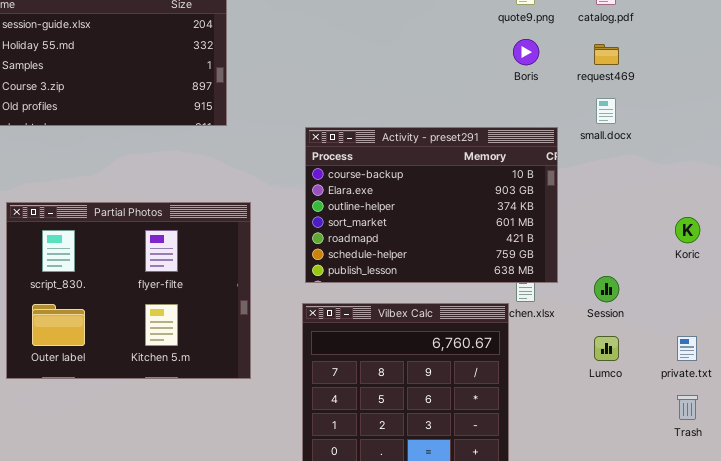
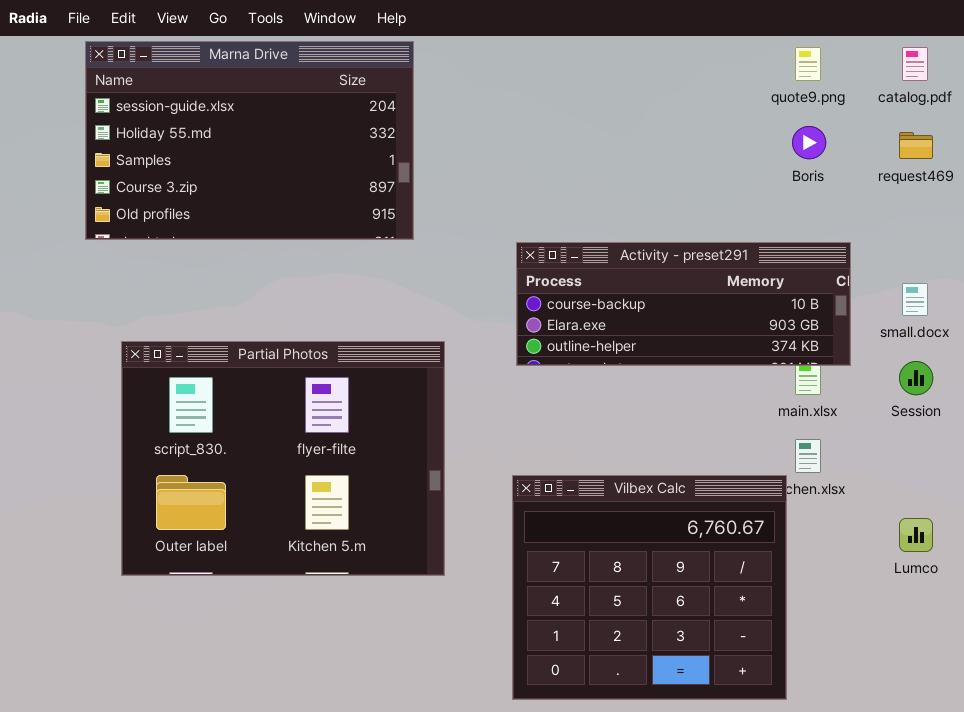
small.docx: [596,98,616,124] -> [902,283,928,316], moved
Activity - preset291: [305,127,558,283] -> [516,242,851,366], resized
Session: [594,276,619,302] -> [899,361,933,395], moved

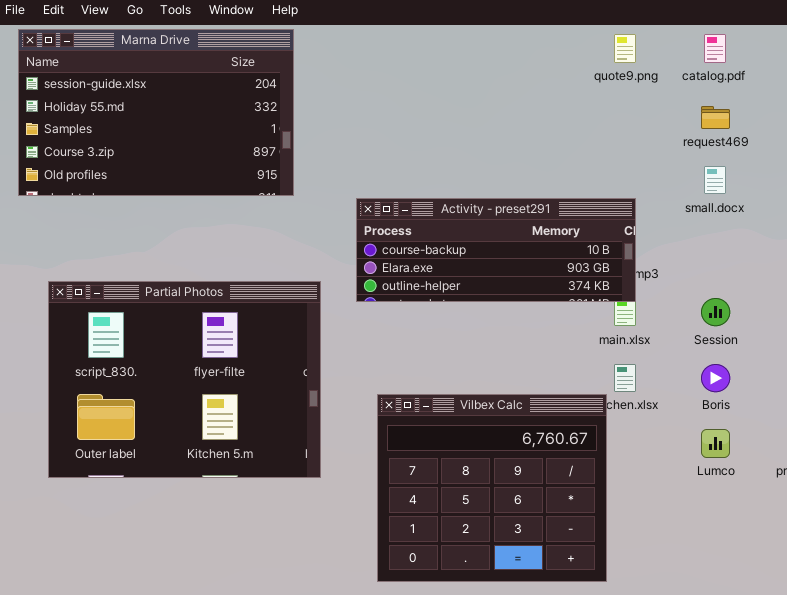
Boris: [792,126,826,159] -> [701,364,730,392], moved
Activity - preset291: [516,242,851,366] -> [356,198,636,302], moved
small.docx: [902,283,928,316] -> [704,166,726,194], moved

